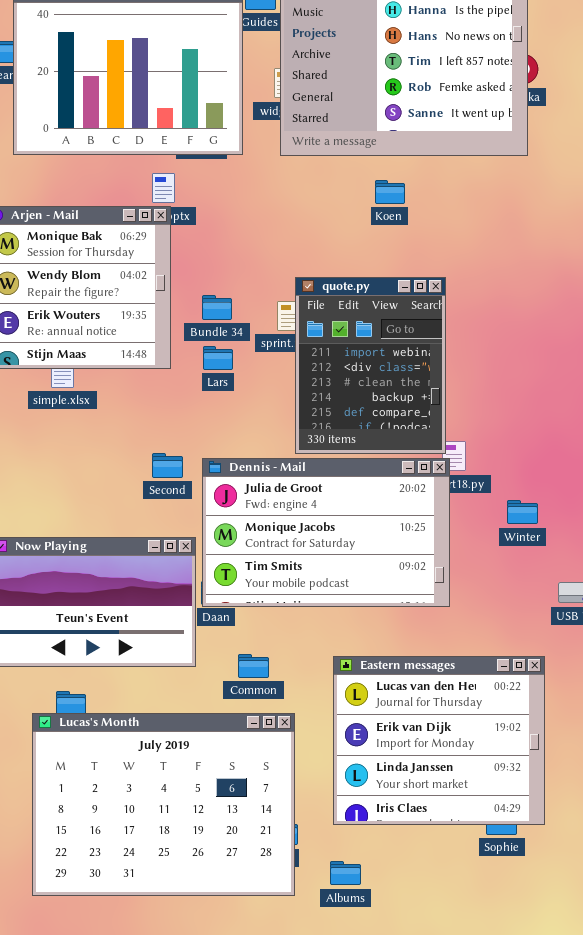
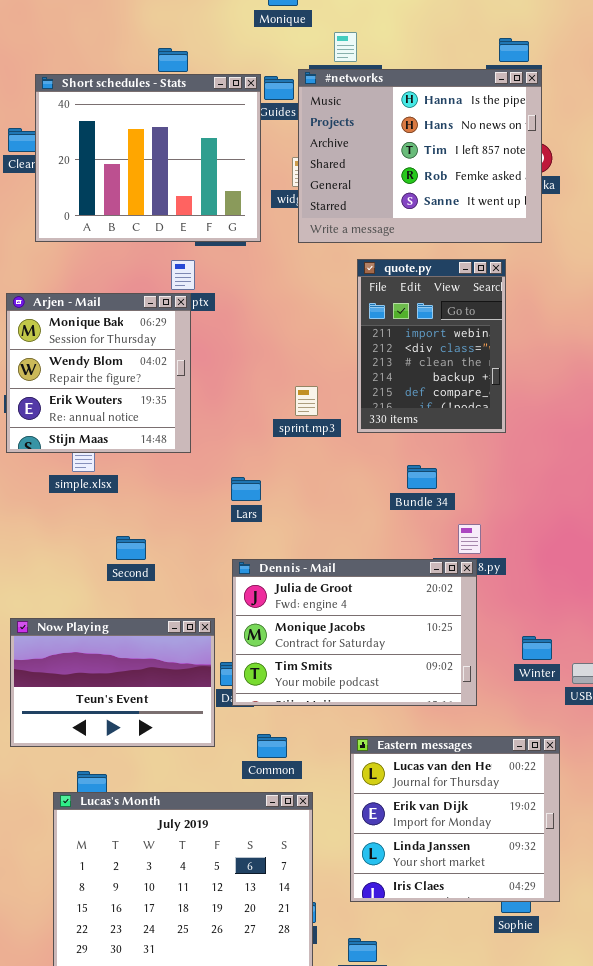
quote.py: [295,277,446,454] -> [357,259,506,433], moved
Bundle 34: [202,295,232,320] -> [407,465,437,489], moved
Lars: [203,346,233,370] -> [231,477,261,501], moved
Second: [152,453,183,478] -> [116,536,146,560], moved
Dennis - Mail: [202,458,450,607] -> [232,559,477,706], moved
Winter: [507,500,538,524] -> [522,636,552,660], moved

